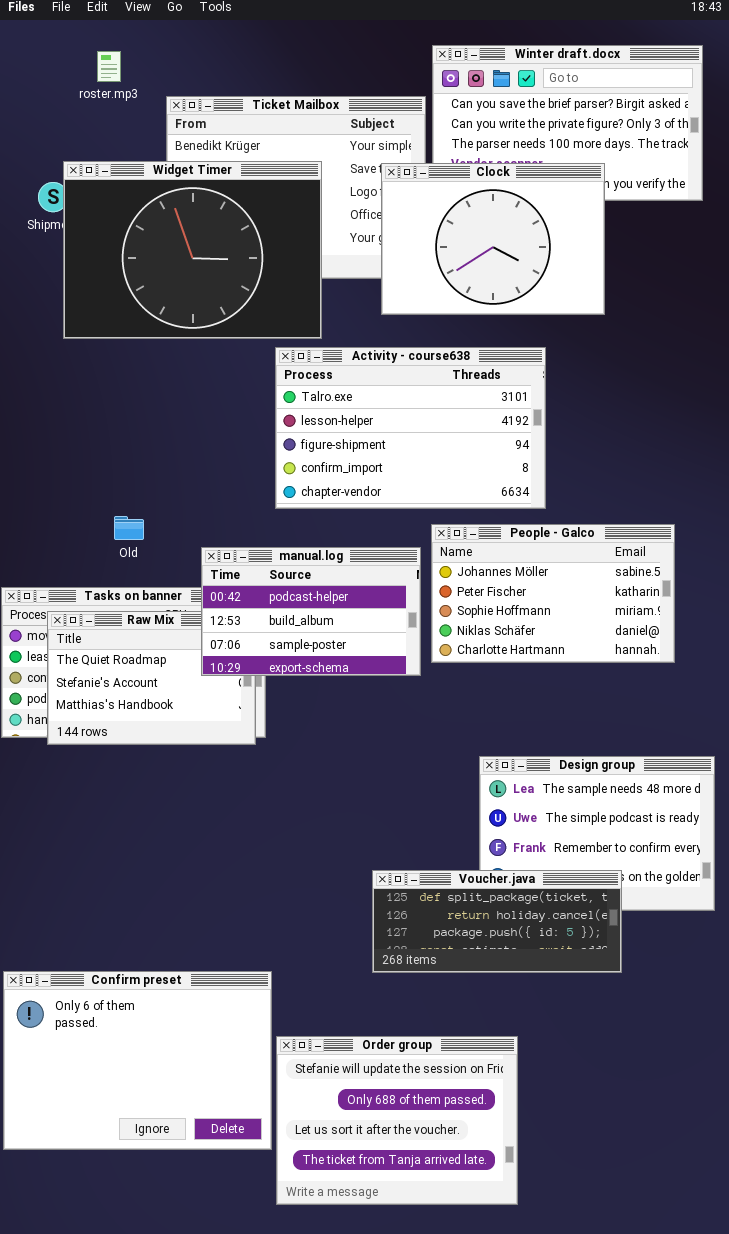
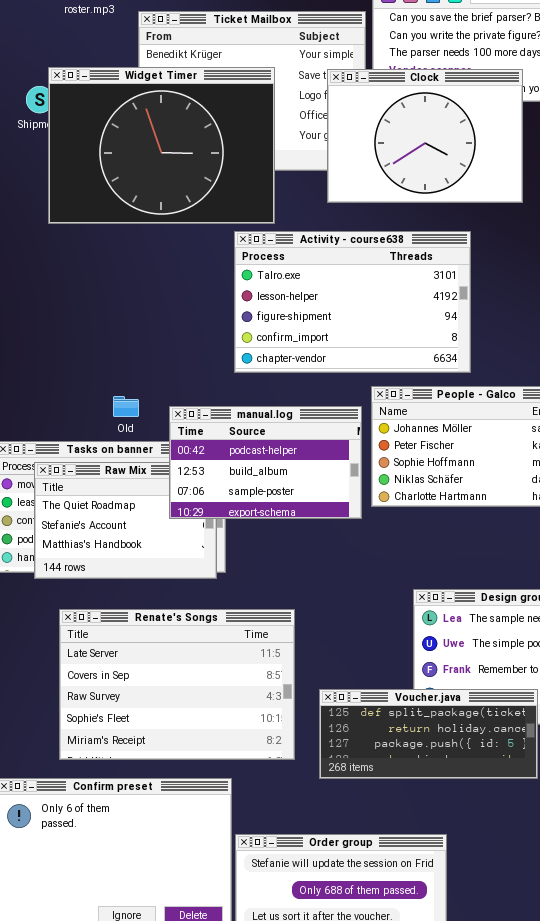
Old: [114,516,144,540] -> [113,396,139,417], moved
Renate's Songs: none -> [59,609,295,760], opened

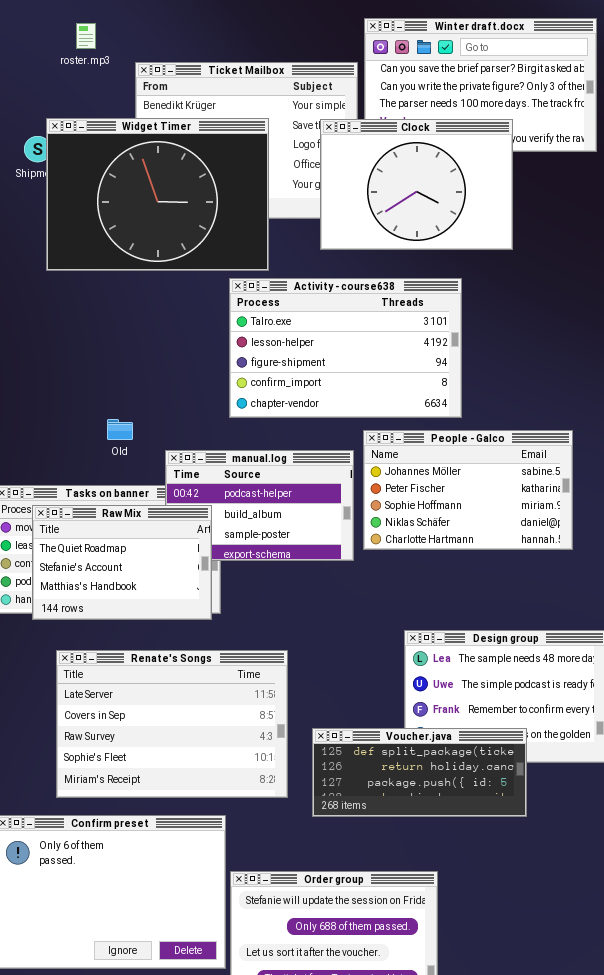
Old: [113,396,139,417] -> [107,419,133,440], moved
Raw Mix: [34,462,217,579] -> [32,505,212,620], raised

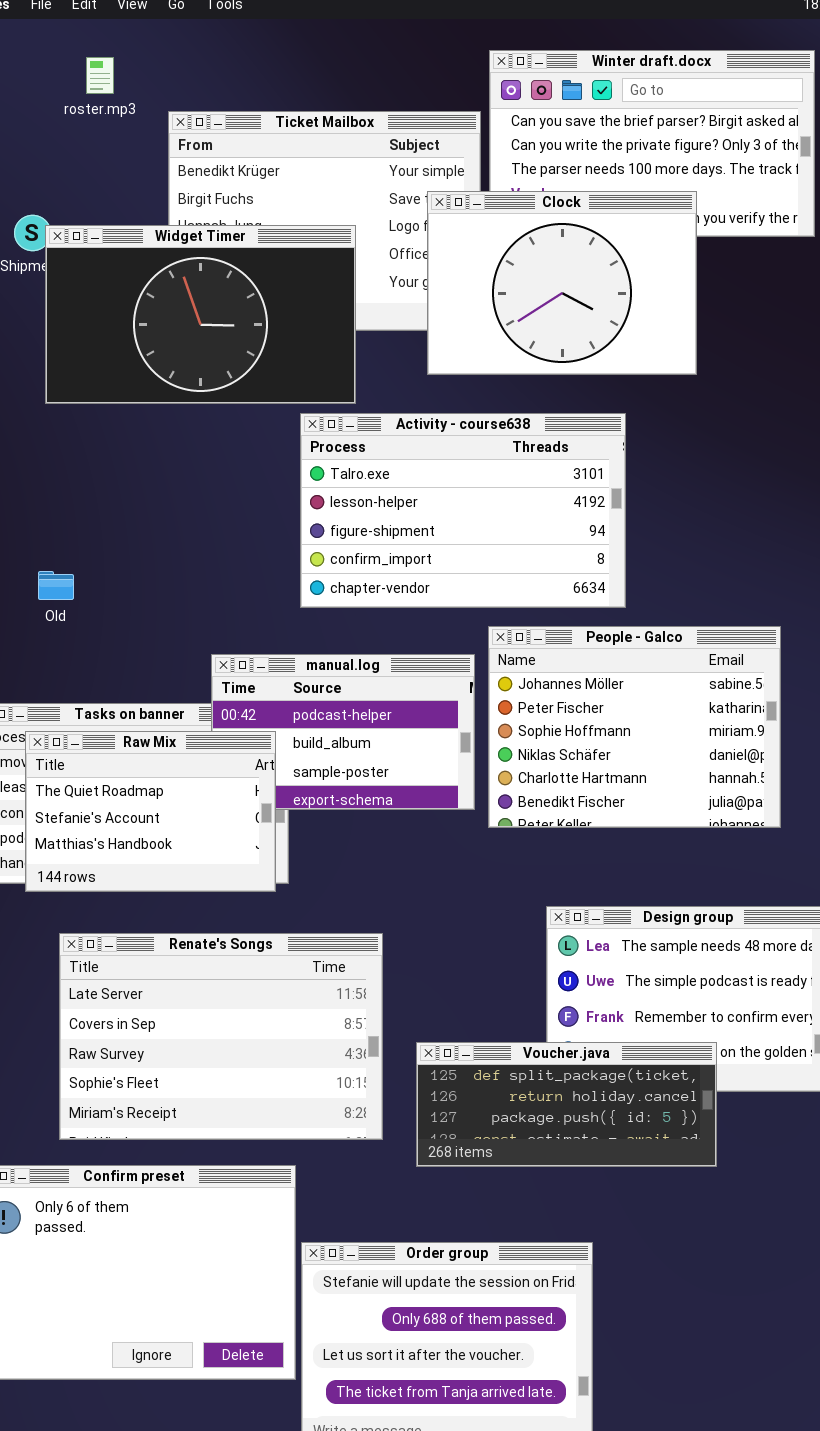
Widget Timer: [46,118,269,271] -> [45,225,356,404], resized
Old: [107,419,133,440] -> [38,571,74,600], moved
People - Galco: [363,430,573,550] -> [488,626,781,828], resized

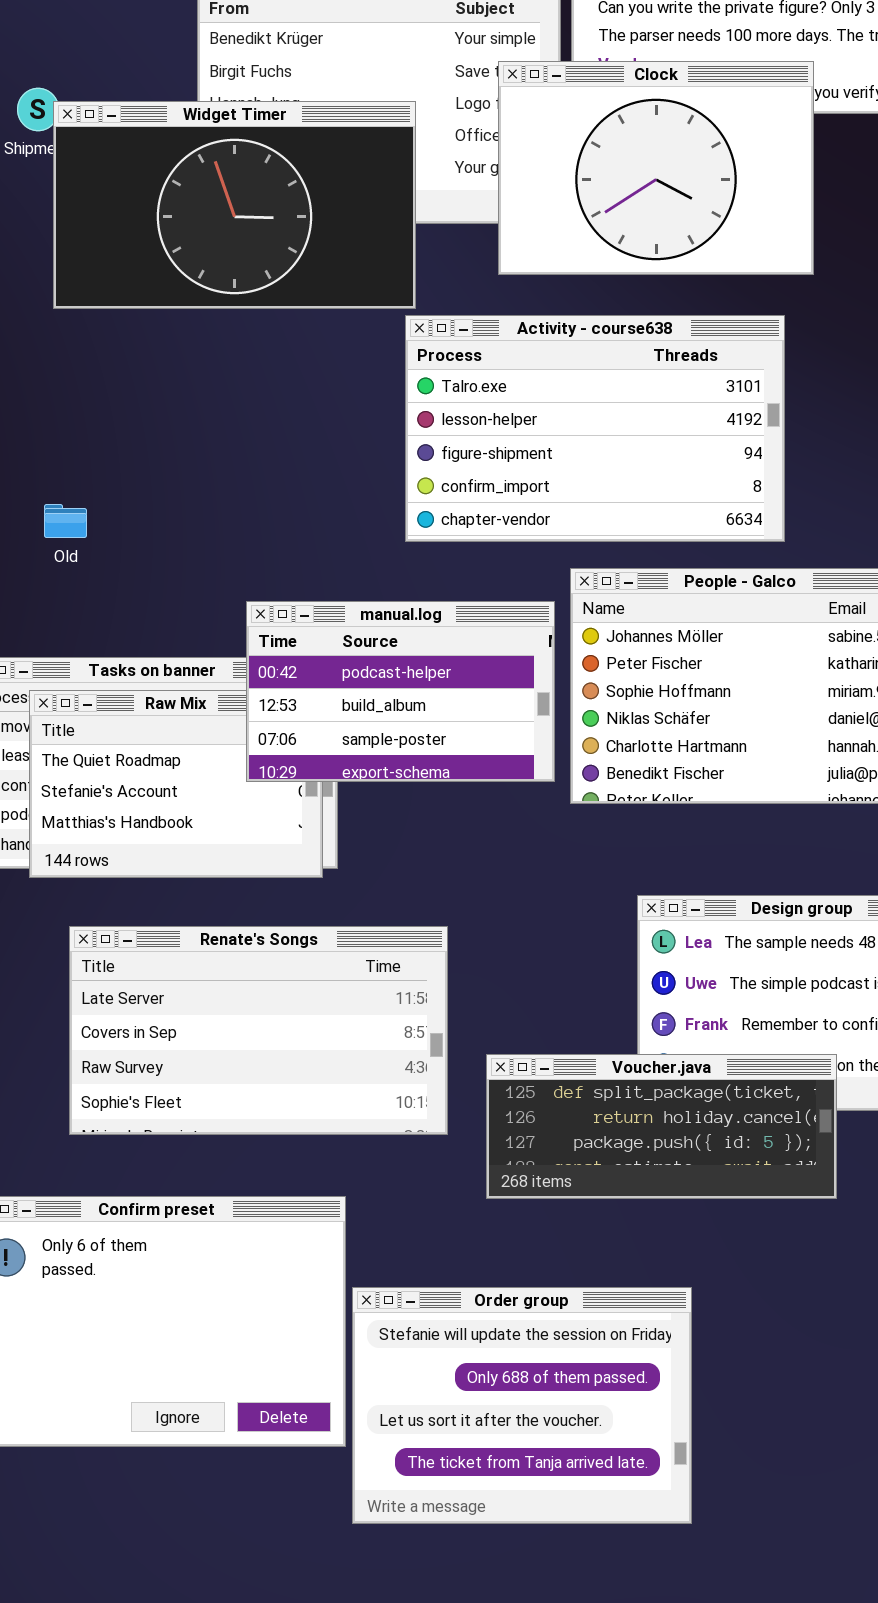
Activity - course638: [300,413,626,608] -> [405,315,785,542], moved
manual.log: [211,654,475,810] -> [246,601,555,782], raised
Renate's Songs: [59,933,383,1140] -> [69,926,448,1135], resized

